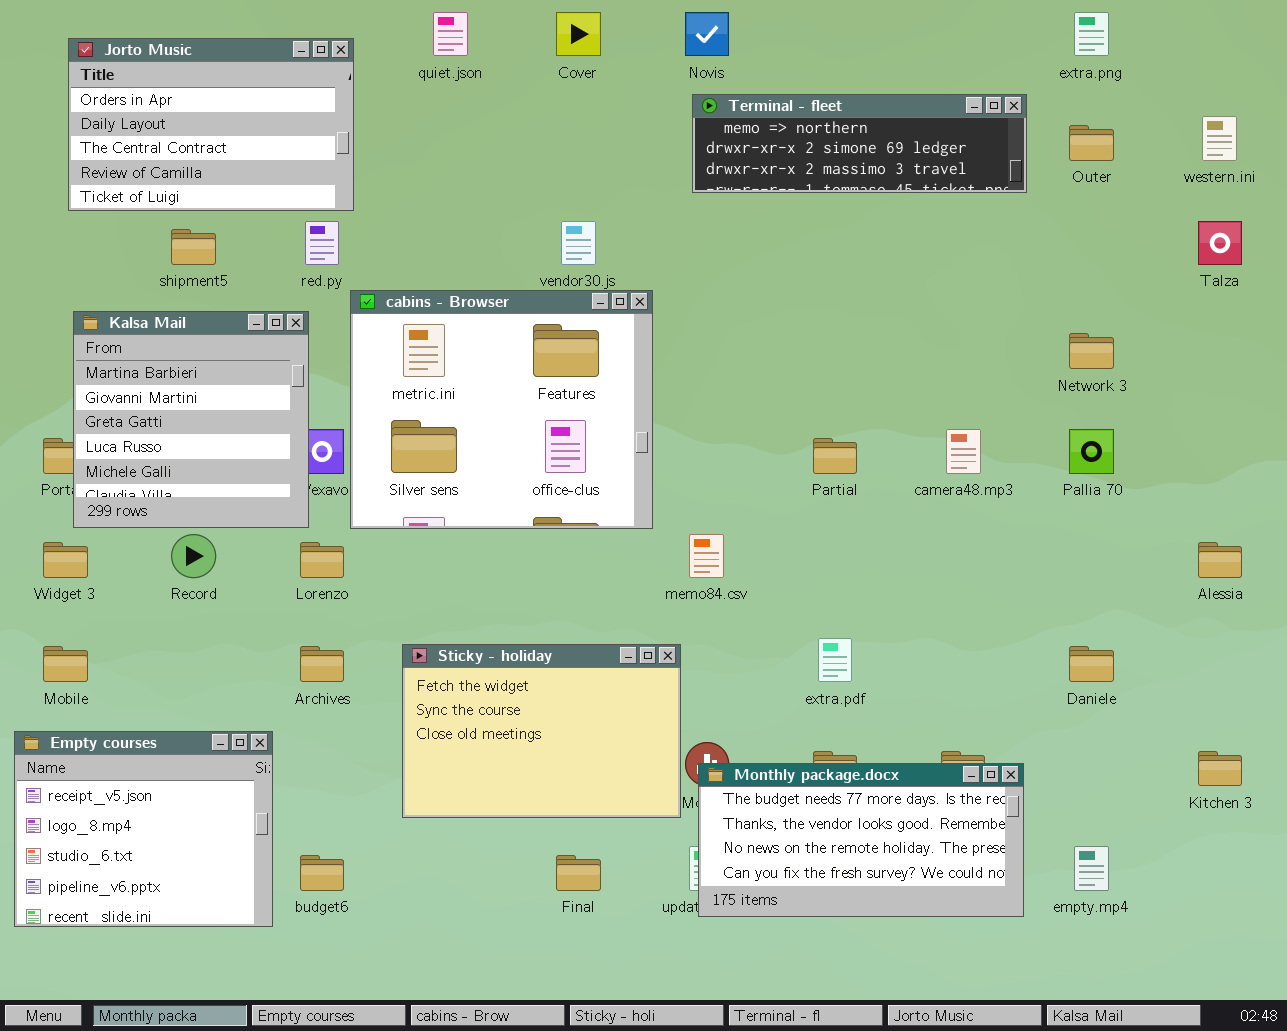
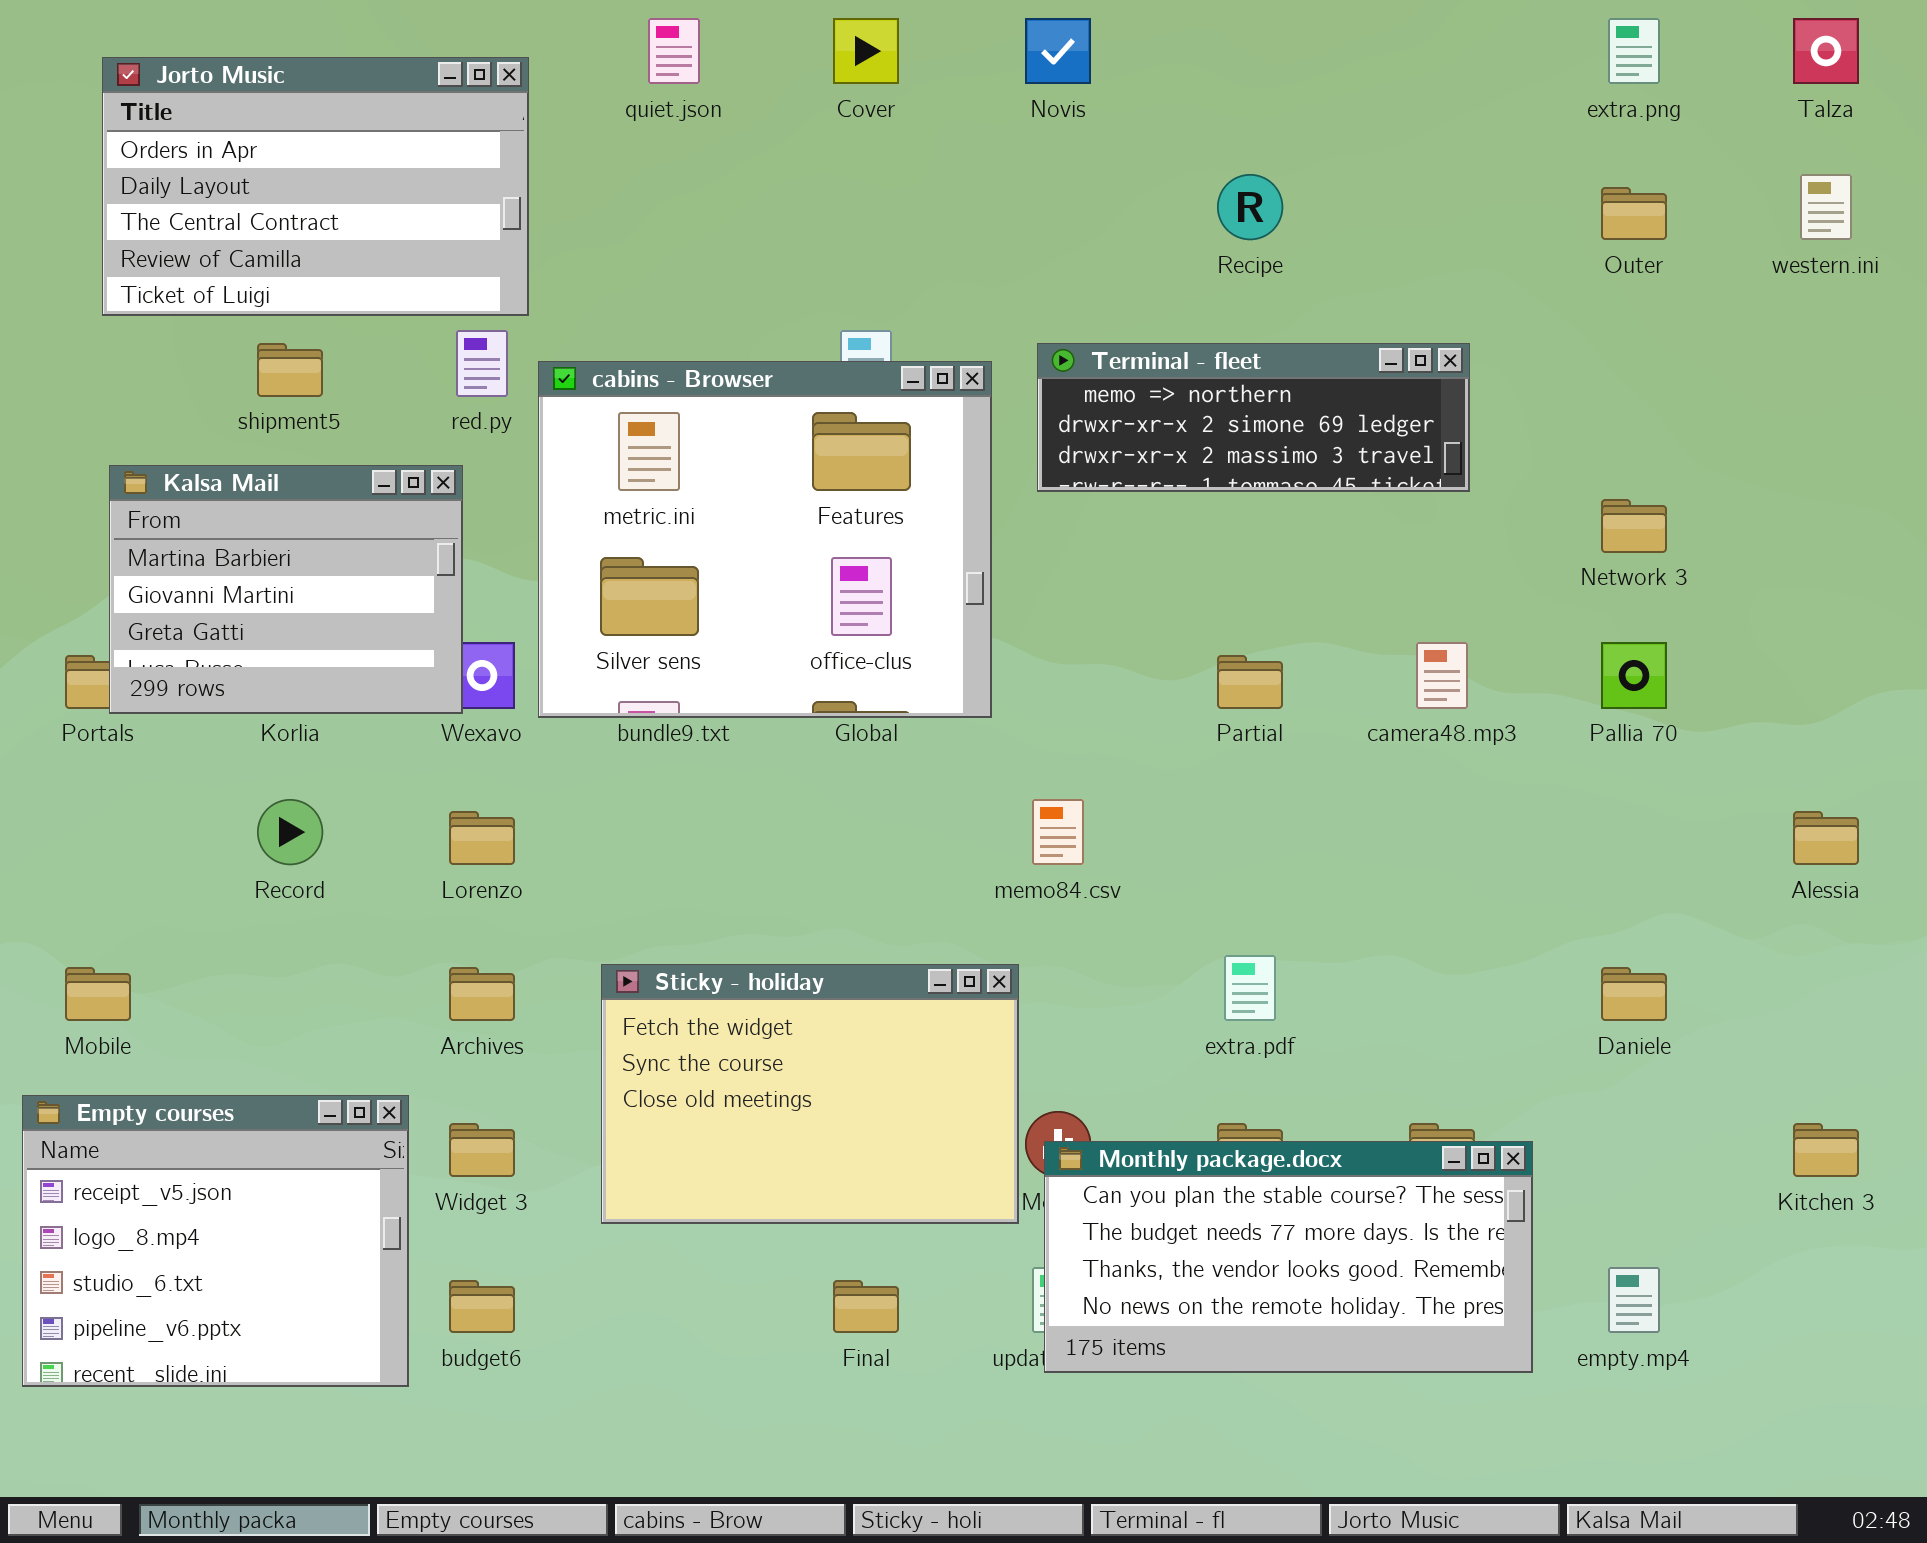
Terminal - fleet: [692,94,1027,193] -> [1037,343,1470,492], moved, resized
Talza: [1198,221,1242,265] -> [1793,18,1859,84], moved
cabins - Browser: [350,290,653,529] -> [538,361,992,718], moved
Kalsa Mail: [73,311,309,528] -> [109,465,463,714], resized
Widget 3: [43,542,88,578] -> [449,1123,515,1177], moved
Monthly package.docx: [698,763,1024,917] -> [1044,1141,1533,1373], scrolled up 1 row

